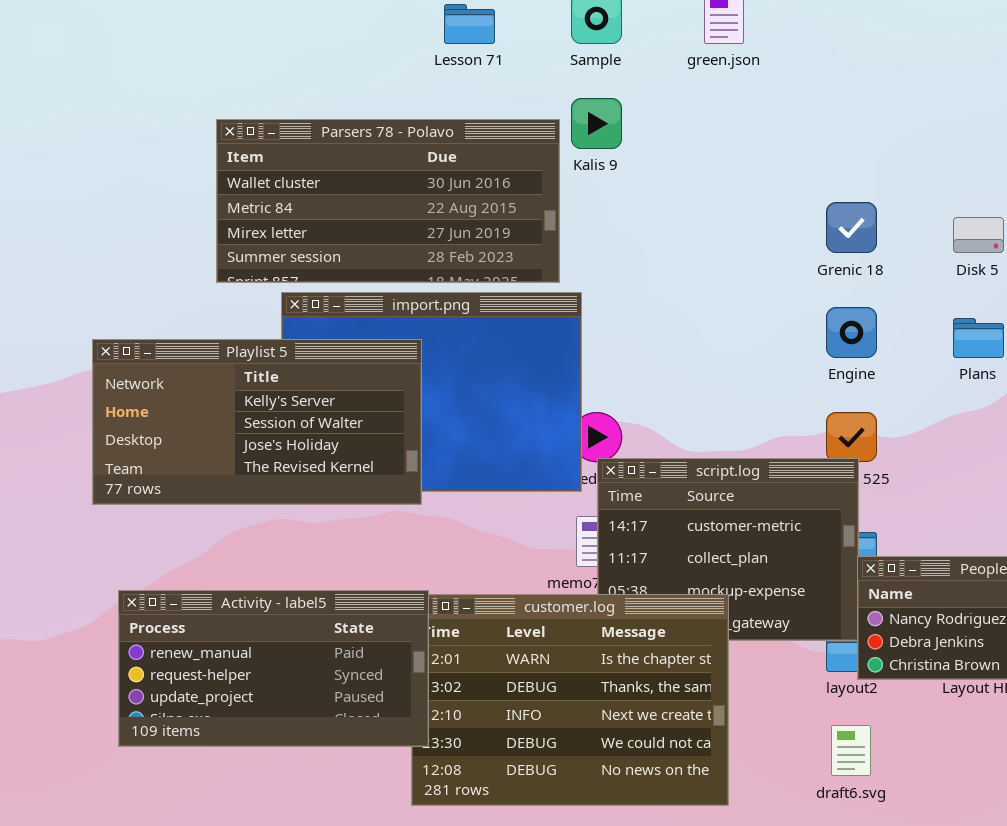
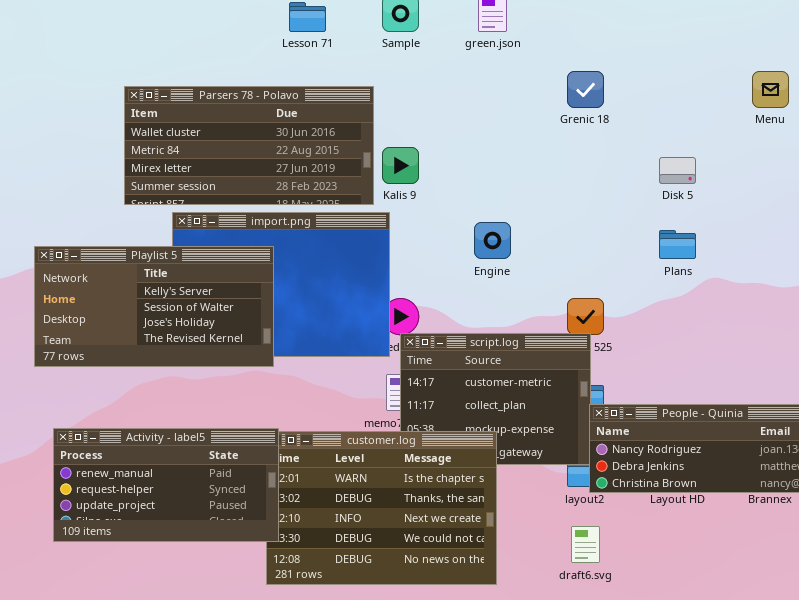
Kalis 9: [571,98,622,149] -> [382,147,419,184], moved
Grenic 18: [826,202,877,253] -> [567,71,604,108], moved
Engine: [826,307,877,358] -> [474,222,511,259], moved

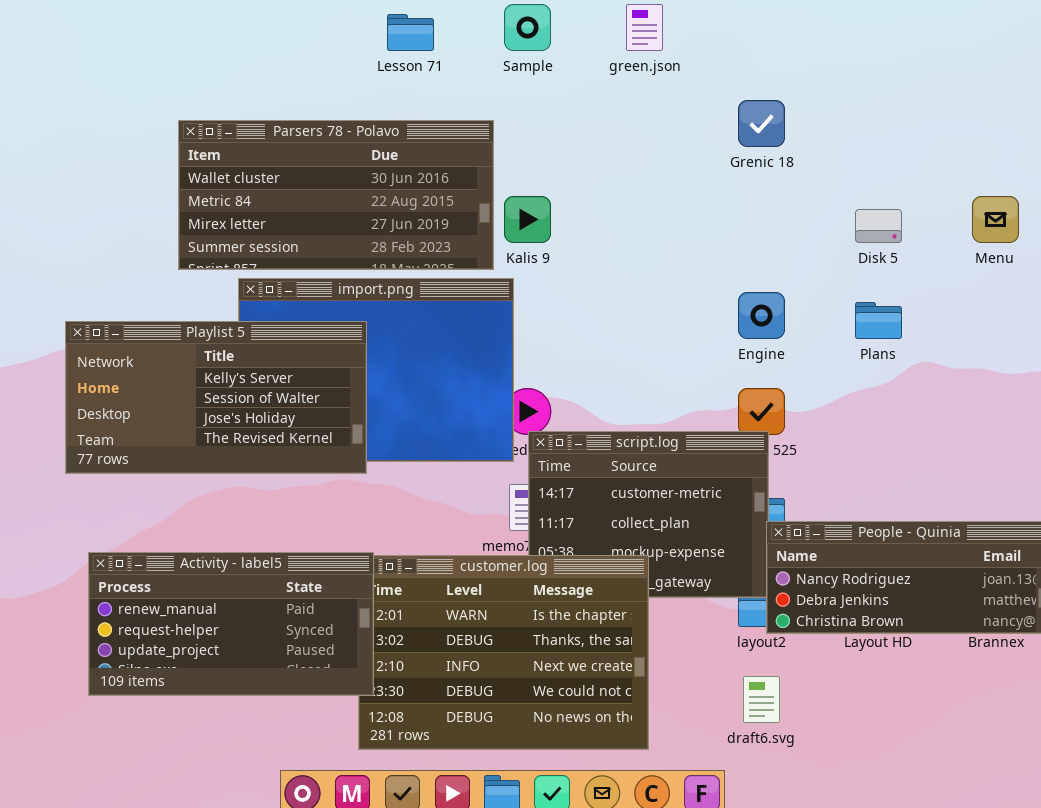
Menu: [752,71,789,108] -> [972,196,1019,243], moved
Engine: [474,222,511,259] -> [738,292,785,339], moved

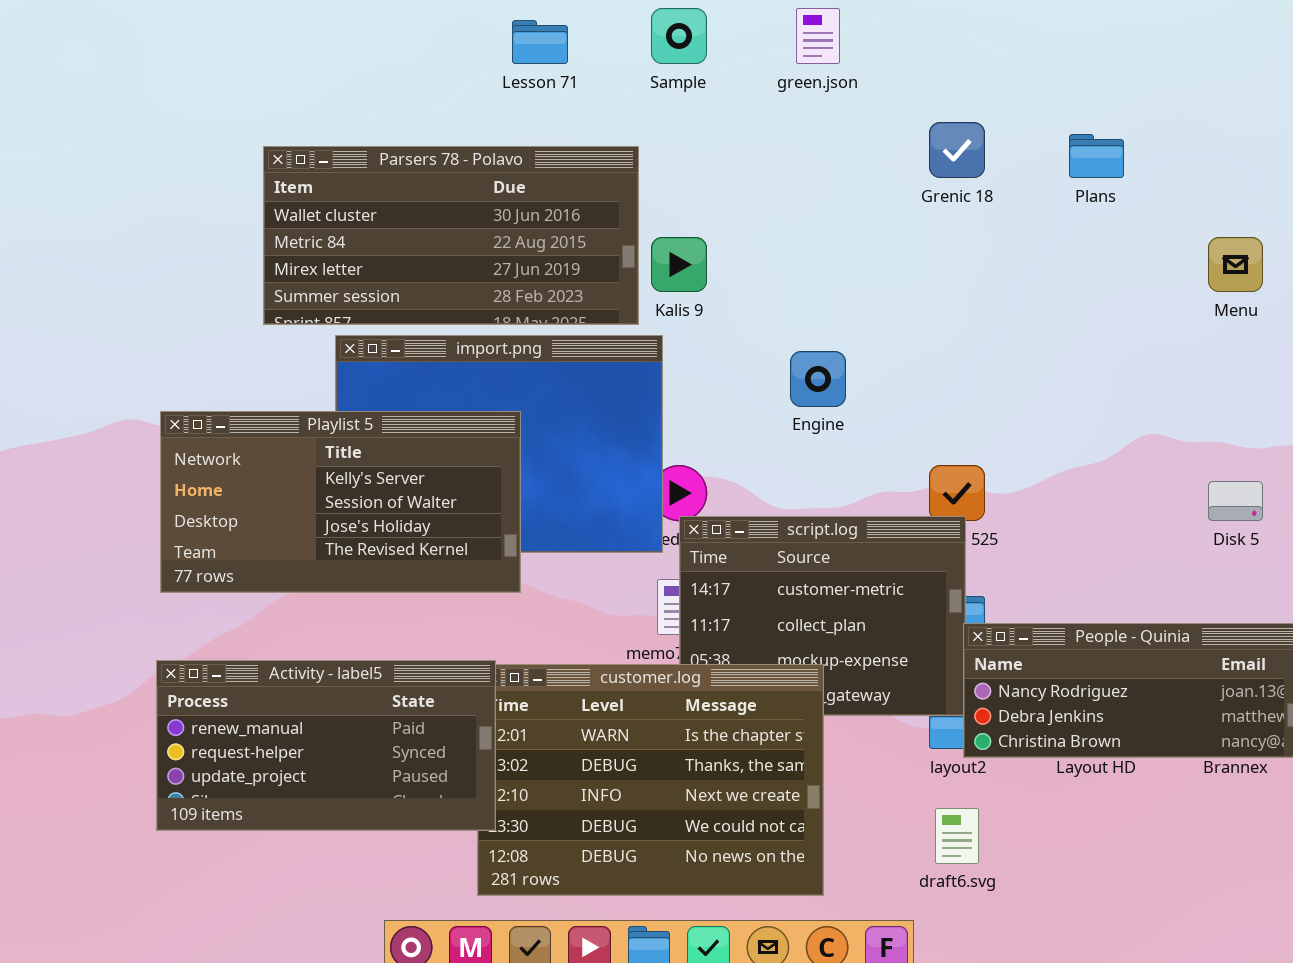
Disk 5: [855,209,902,243] -> [1208,481,1263,521], moved
Engine: [738,292,785,339] -> [790,351,846,407], moved
Plans: [855,302,902,339] -> [1069,134,1124,178], moved
Playlist 5: [65,321,367,474] -> [160,411,521,593], moved

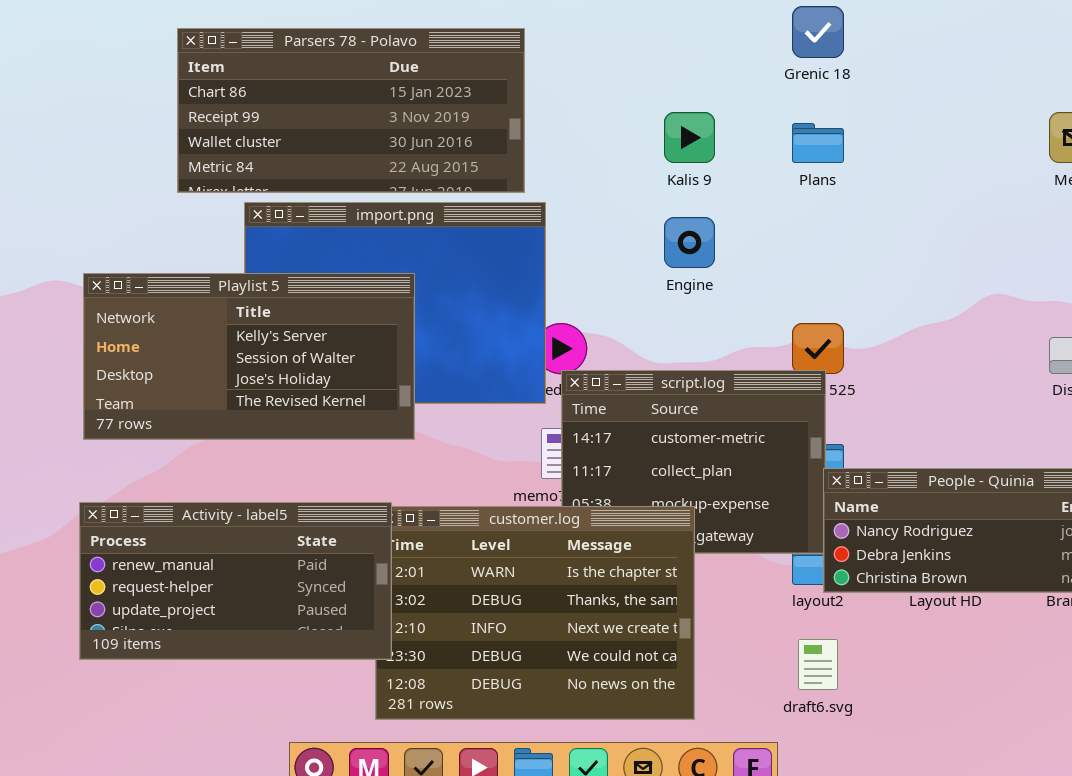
Plans: [1069,134,1124,178] -> [792,123,844,163], moved
Parsers 78 - Polavo: [263,146,639,325] -> [177,28,525,193], scrolled up 2 rows
Kalis 9: [651,237,707,292] -> [664,112,715,163], moved

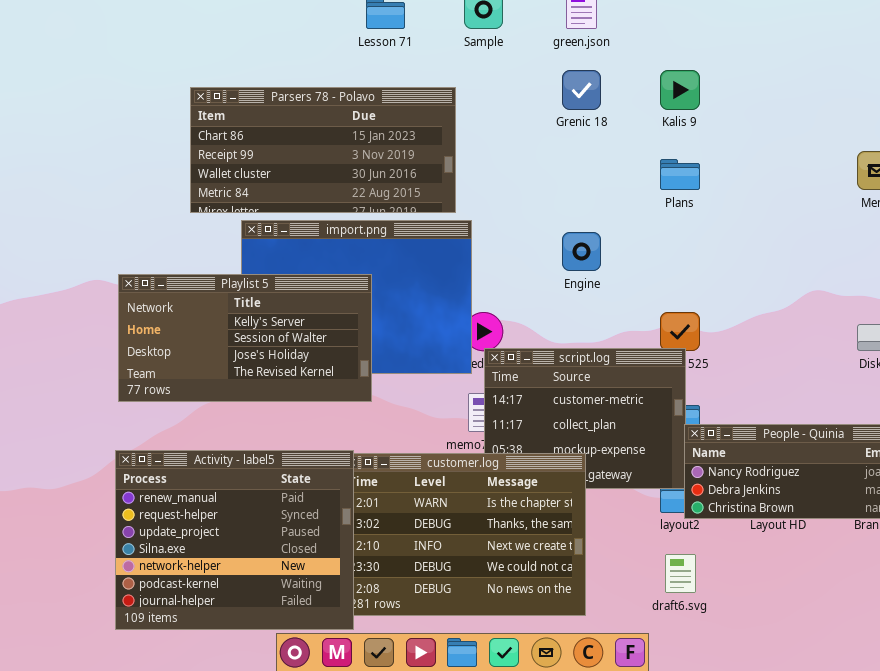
Grenic 18: [792,6,844,58] -> [562,70,601,110], moved
Kalis 9: [664,112,715,163] -> [660,70,700,110], moved
Activity - label5: [79,502,392,660] -> [115,450,354,630], resized

